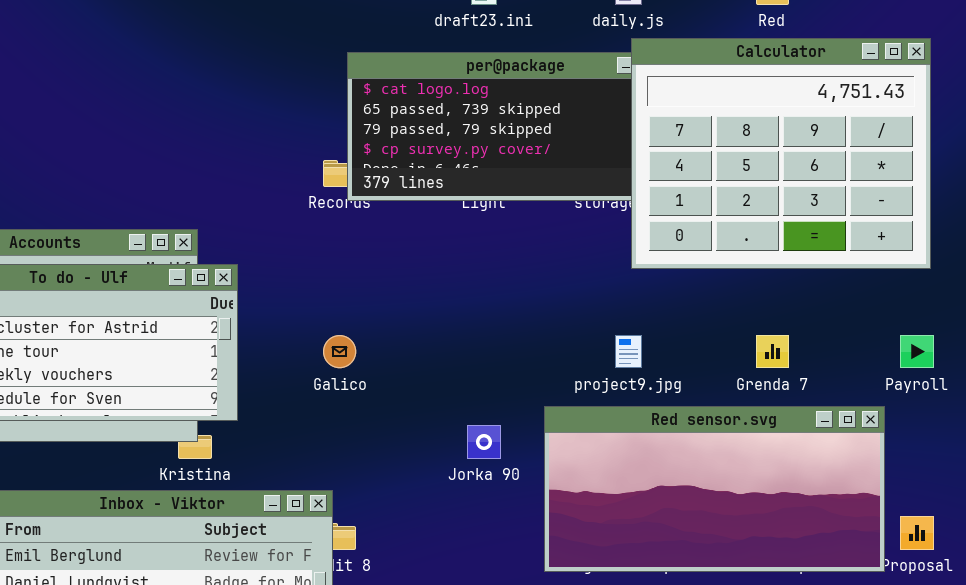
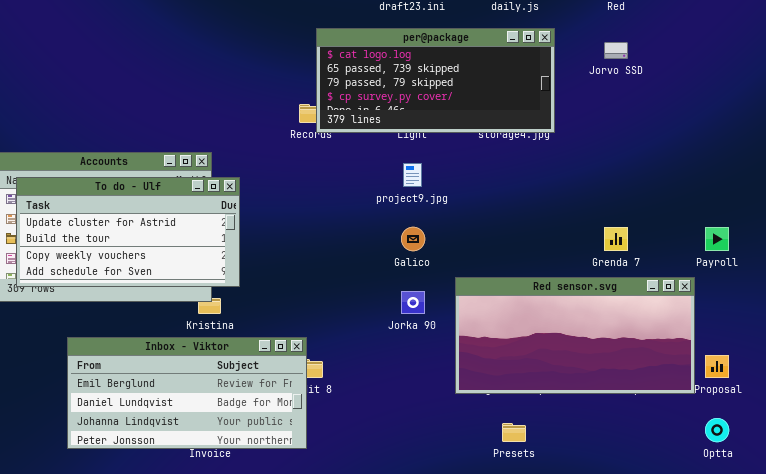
Calculator: [631,38,931,269] -> none, closed
Galico: [323,335,356,368] -> [401,227,425,251], moved
project9.jpg: [615,335,642,368] -> [403,163,422,187], moved

